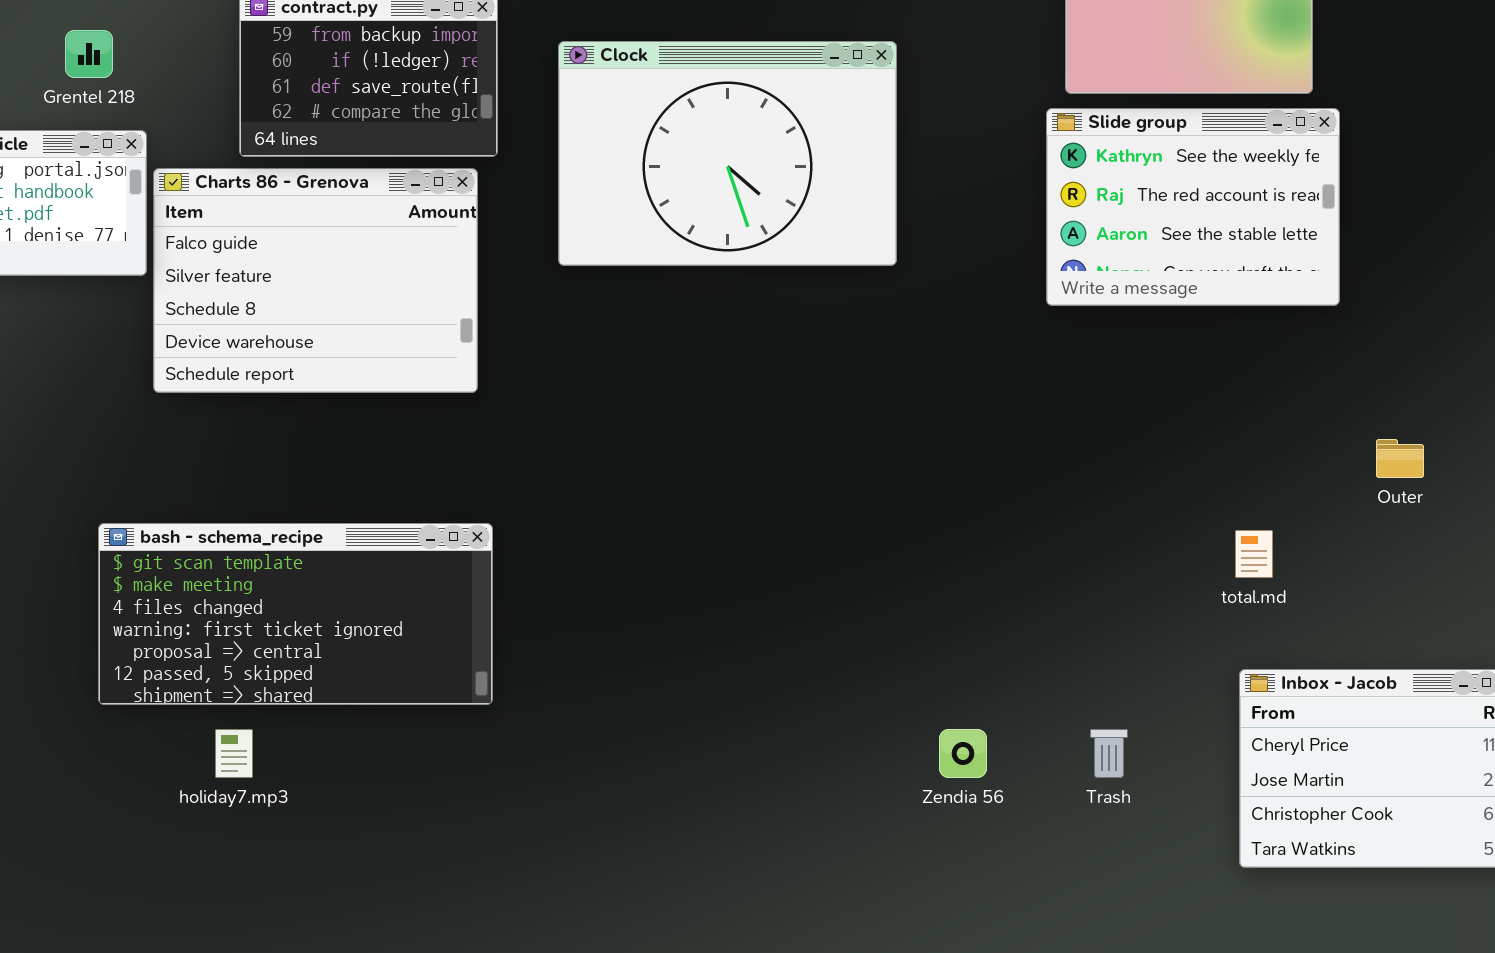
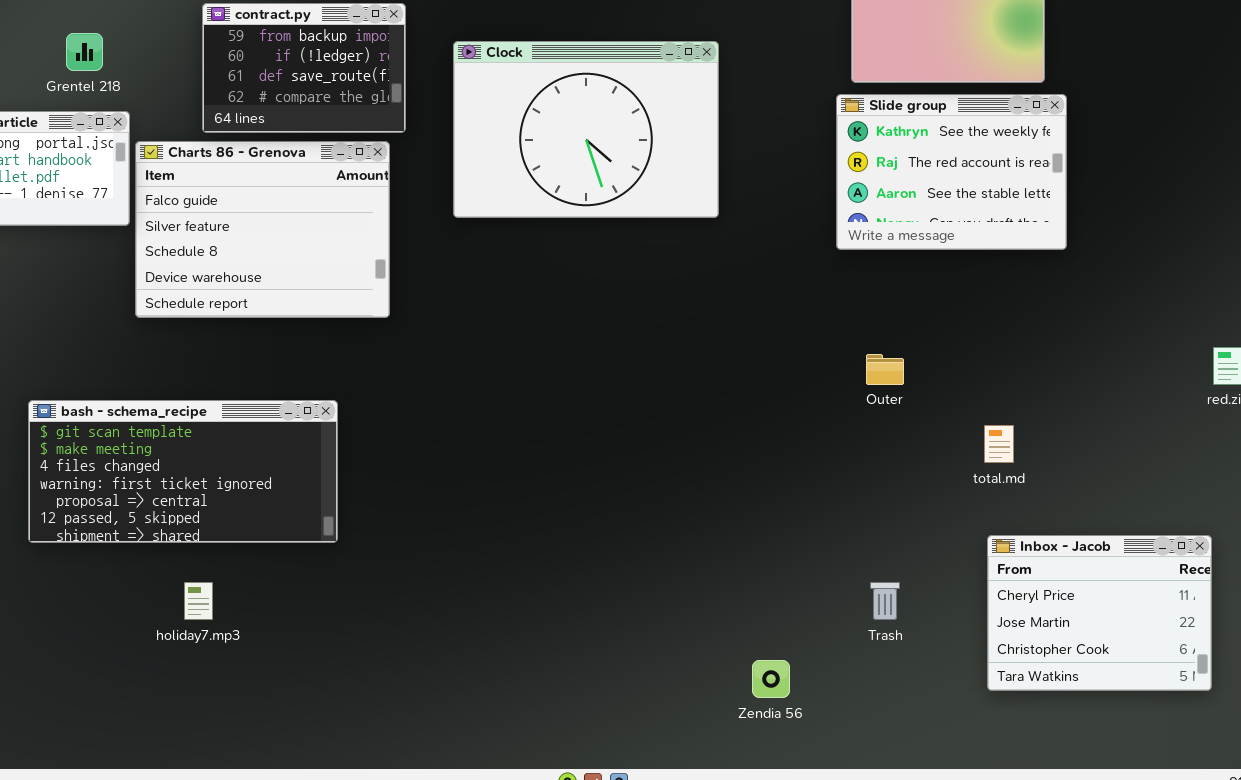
Outer: [1376,439,1424,478] -> [866,354,904,385], moved
bash - schema_recipe: [98,523,493,705] -> [28,400,338,543], moved
Zendia 56: [939,729,987,778] -> [752,660,790,698], moved

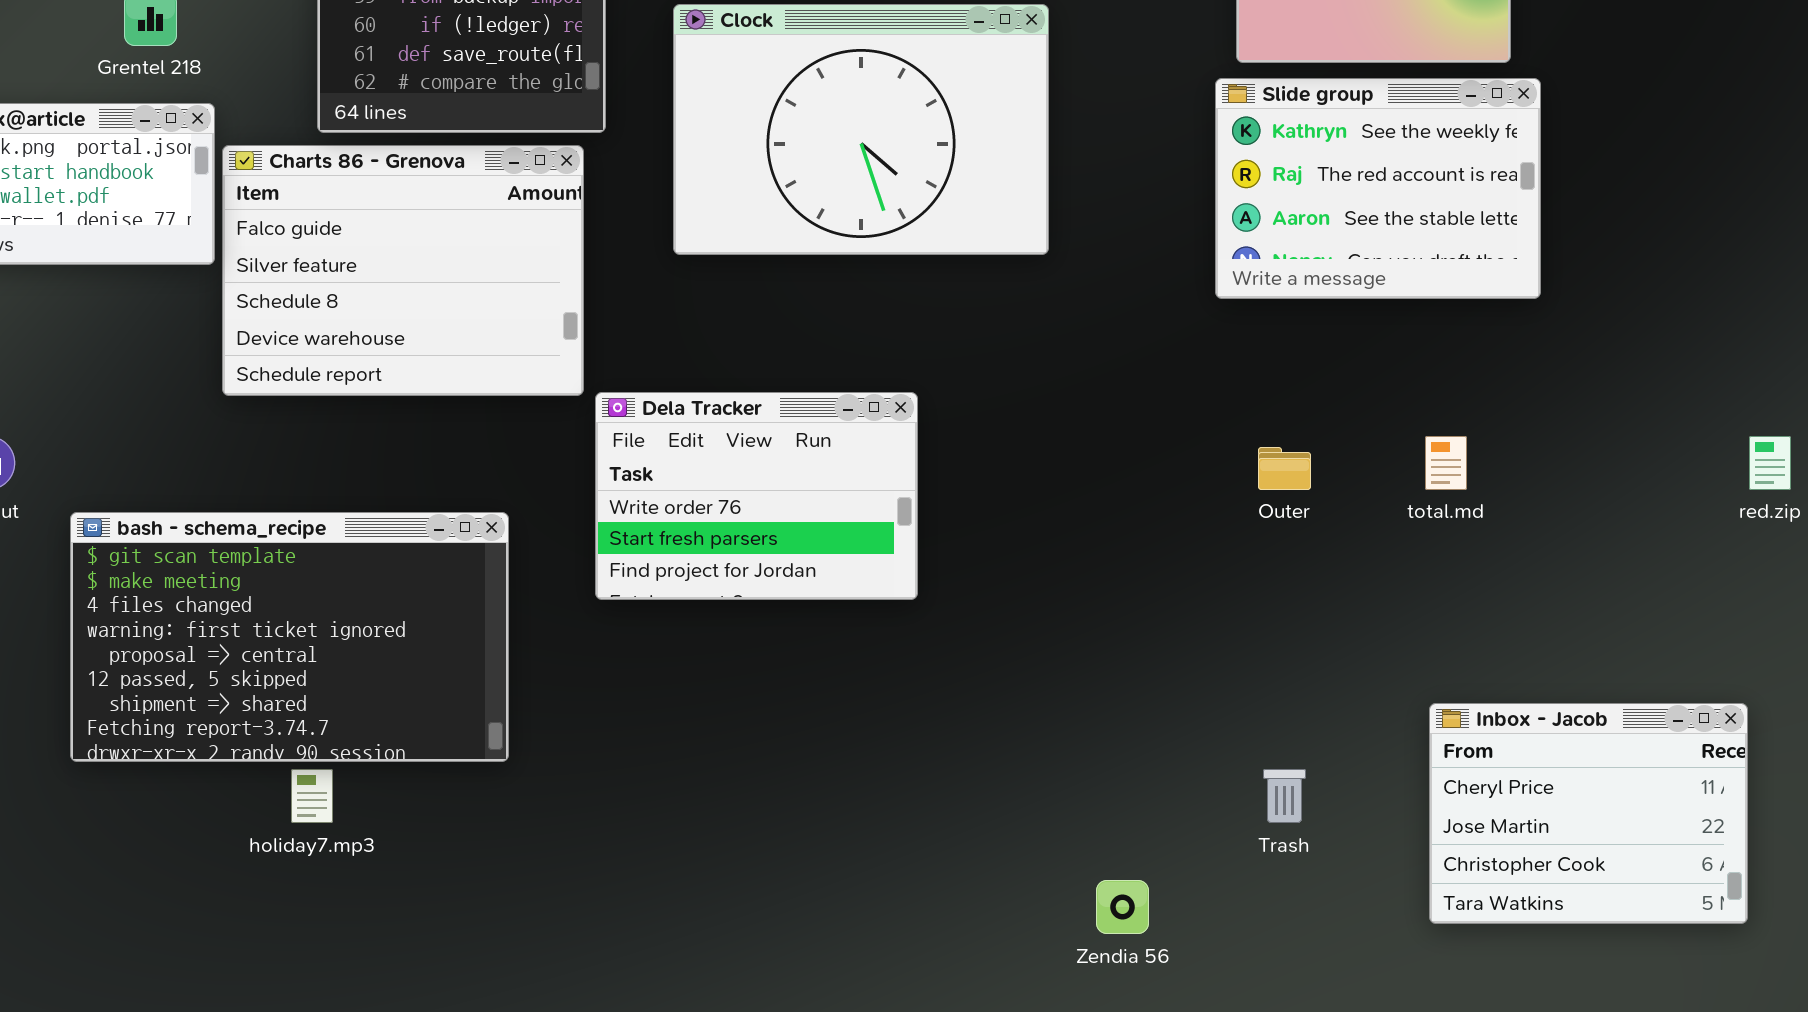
Dela Tracker: none -> [595,392,918,600], opened
bash - schema_recipe: [28,400,338,543] -> [70,512,509,762], resized
total.md: [984,425,1014,463] -> [1425,436,1467,490], moved

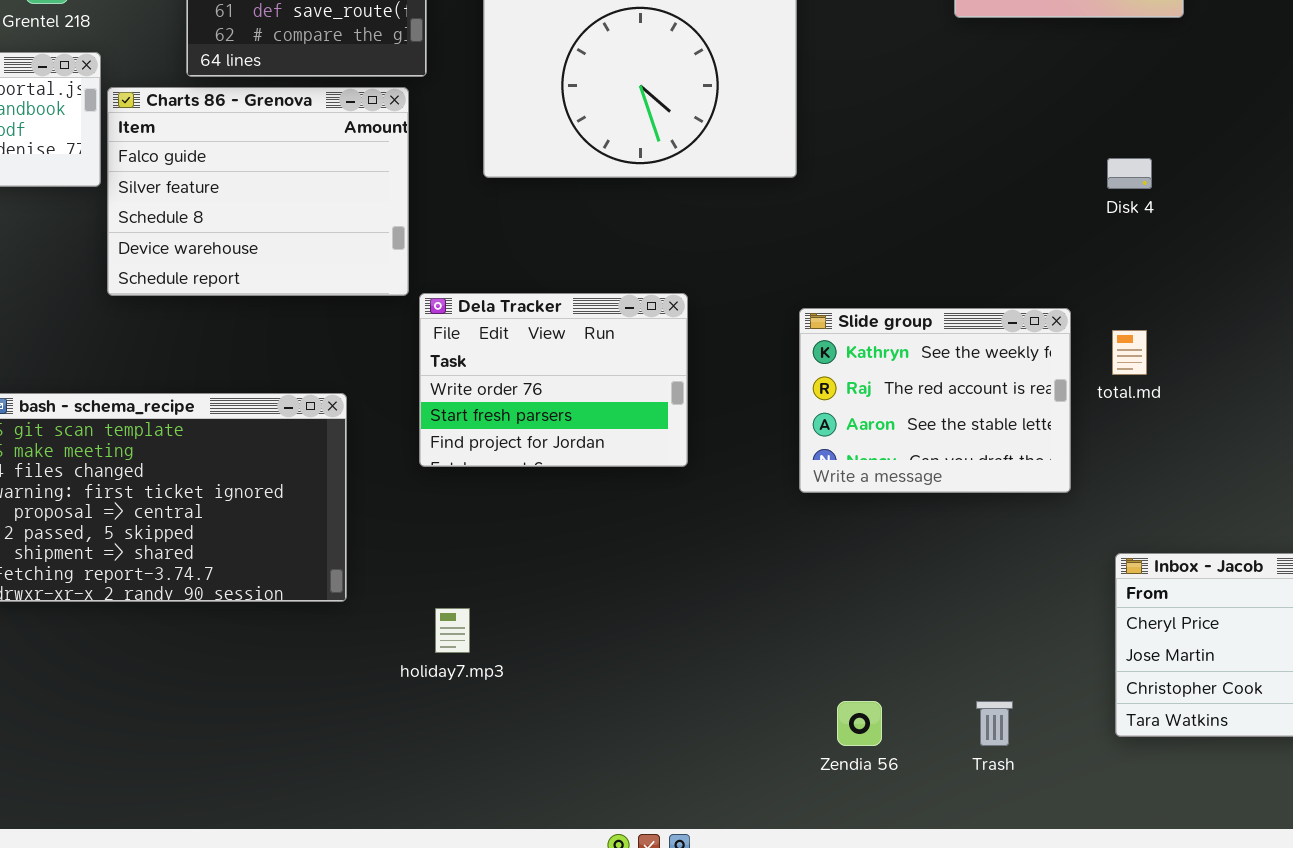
Slide group: [1215,78,1541,299] -> [799,308,1071,493], moved
holiday7.mp3: [291,769,333,823] -> [435,608,470,653], moved
Trash: [1263,769,1306,823] -> [976,701,1013,746], moved

